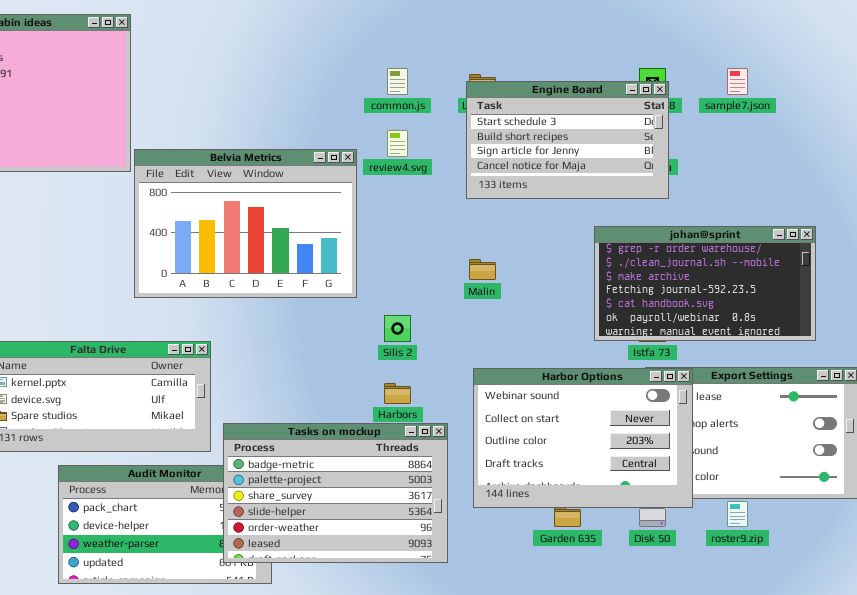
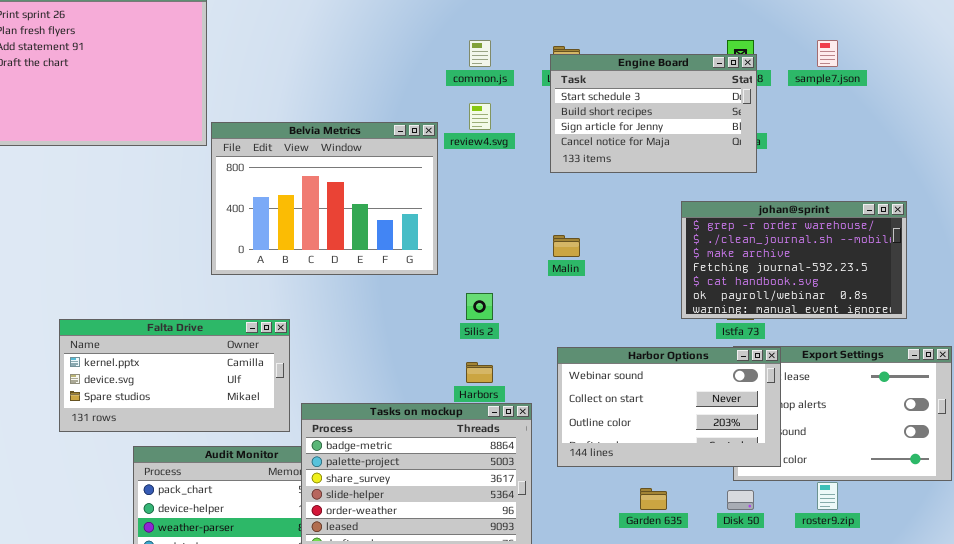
Harbor Options: [473,368,693,508] -> [557,347,781,467], resized

